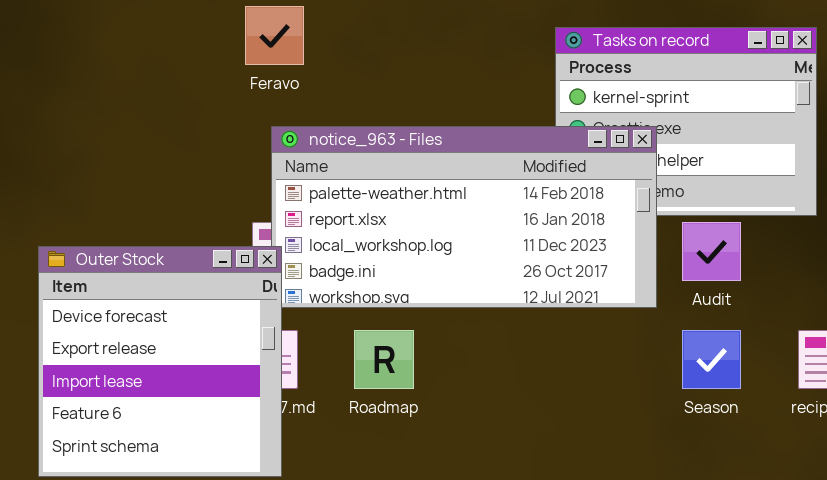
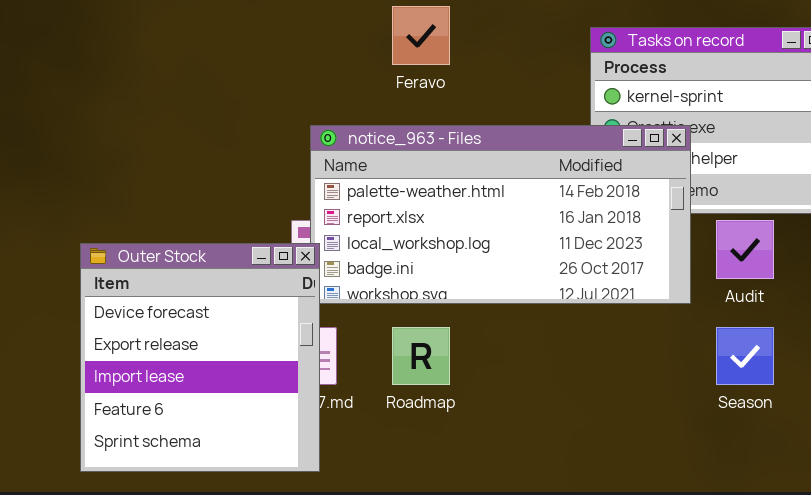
Feravo: [245,6,304,65] -> [392,6,450,65], moved

